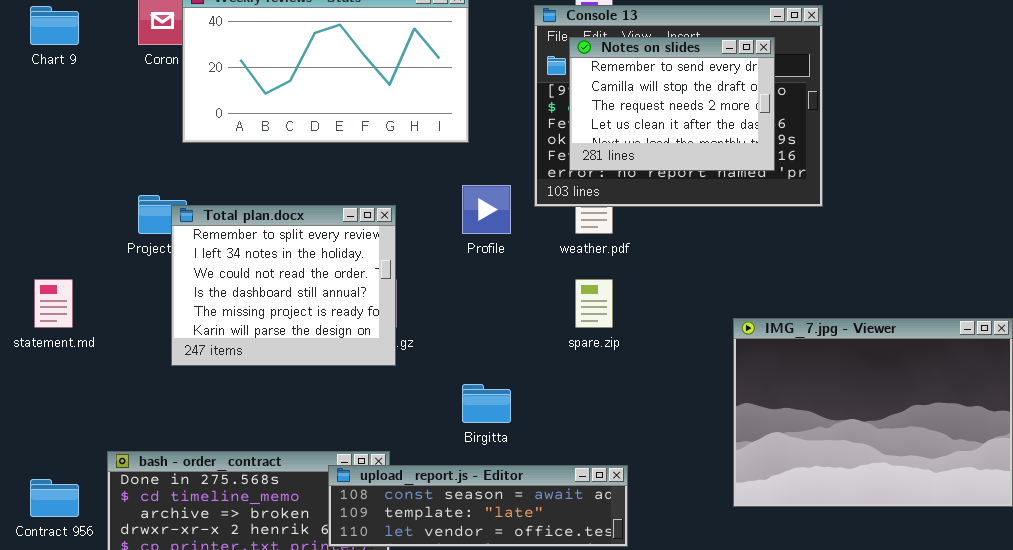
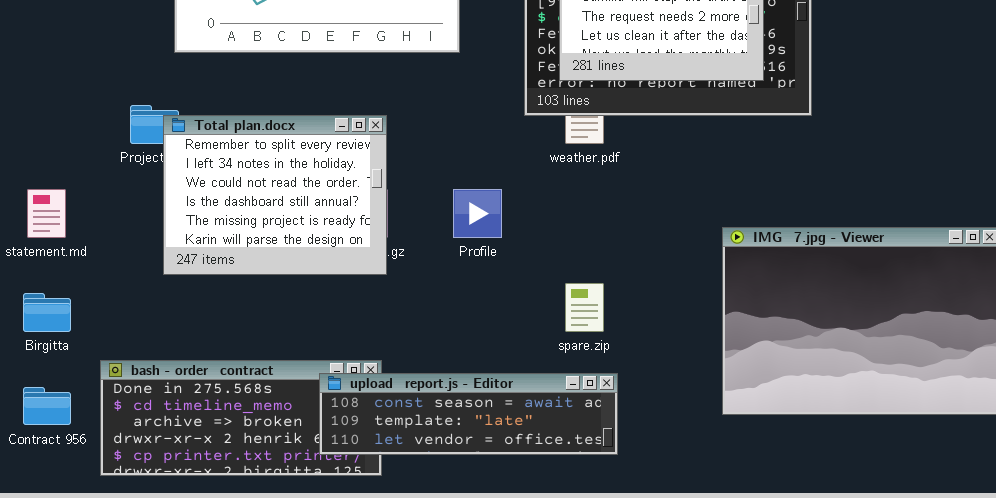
Profile: [462,185,511,234] -> [453,189,502,238], moved
spare.zip: [575,279,613,328] -> [565,283,604,332], moved
Birgitta: [462,384,511,423] -> [23,293,71,332], moved

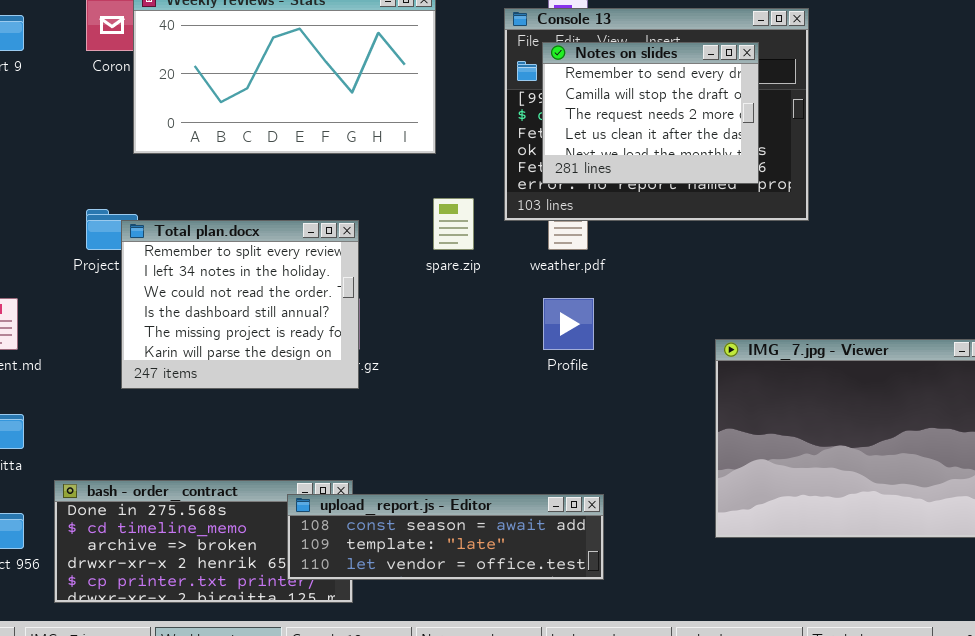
Profile: [453,189,502,238] -> [543,298,594,350], moved
spare.zip: [565,283,604,332] -> [433,198,474,250], moved

